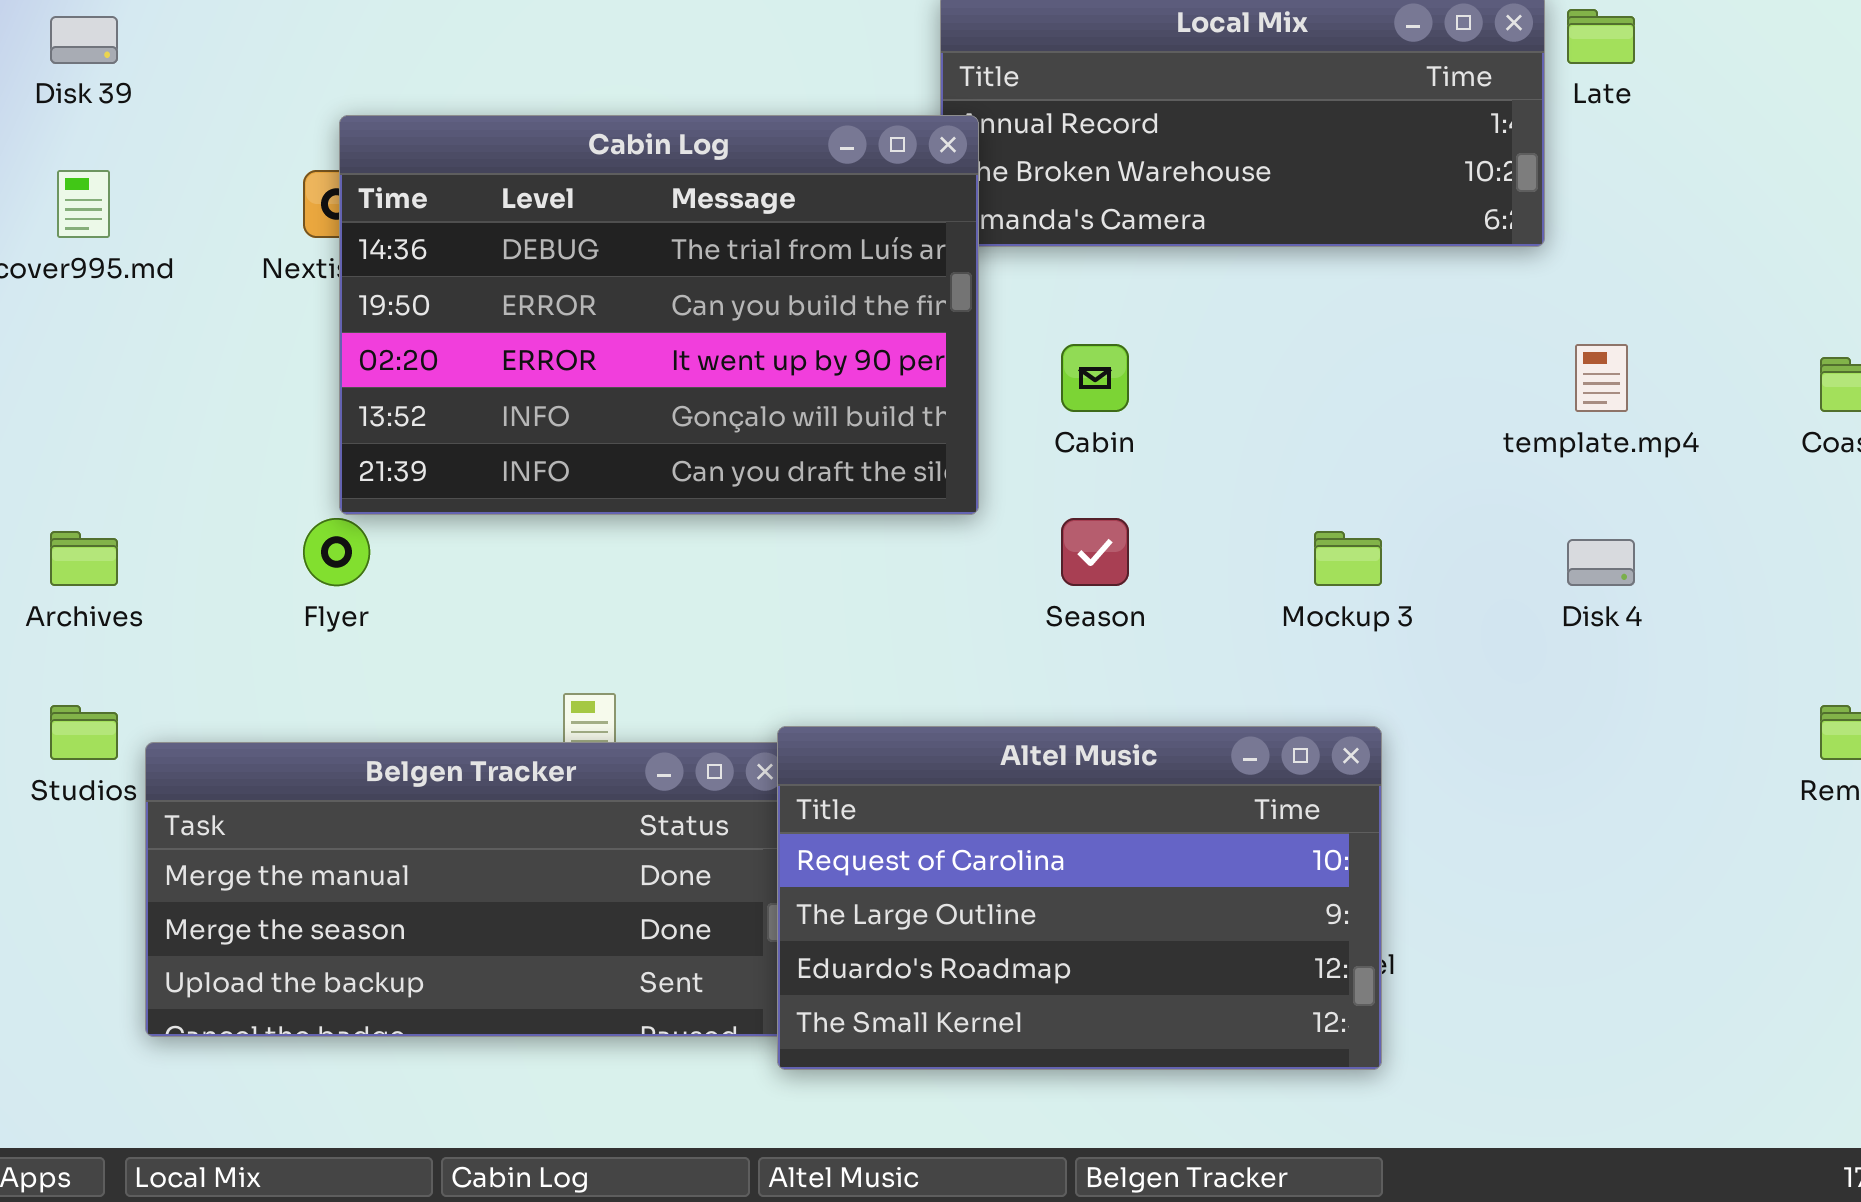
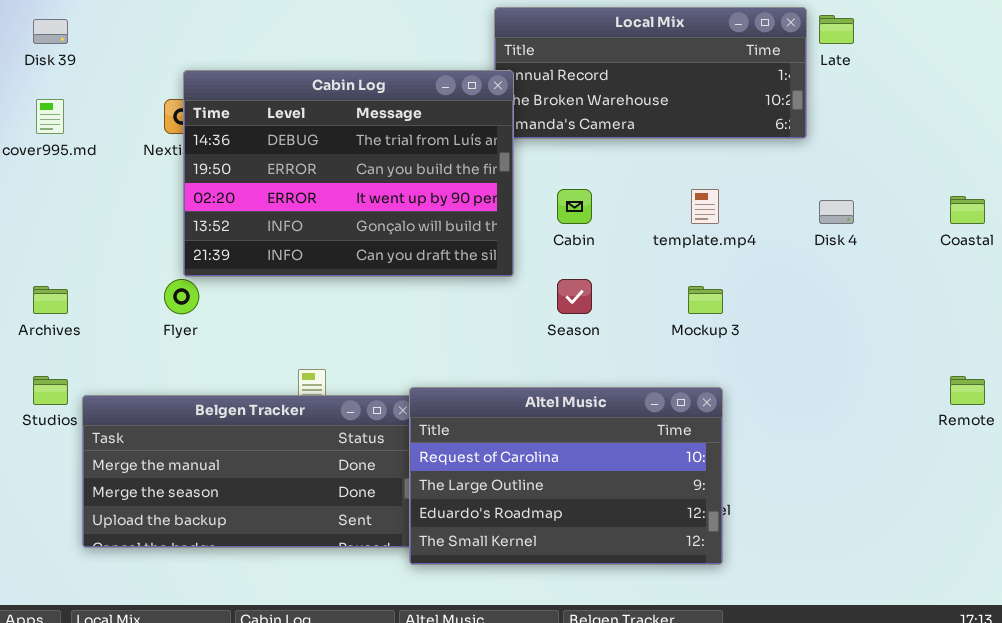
template.mp4: [1575,344,1628,412] -> [691,189,719,224], moved
Disk 4: [1567,539,1635,586] -> [819,200,854,224], moved

